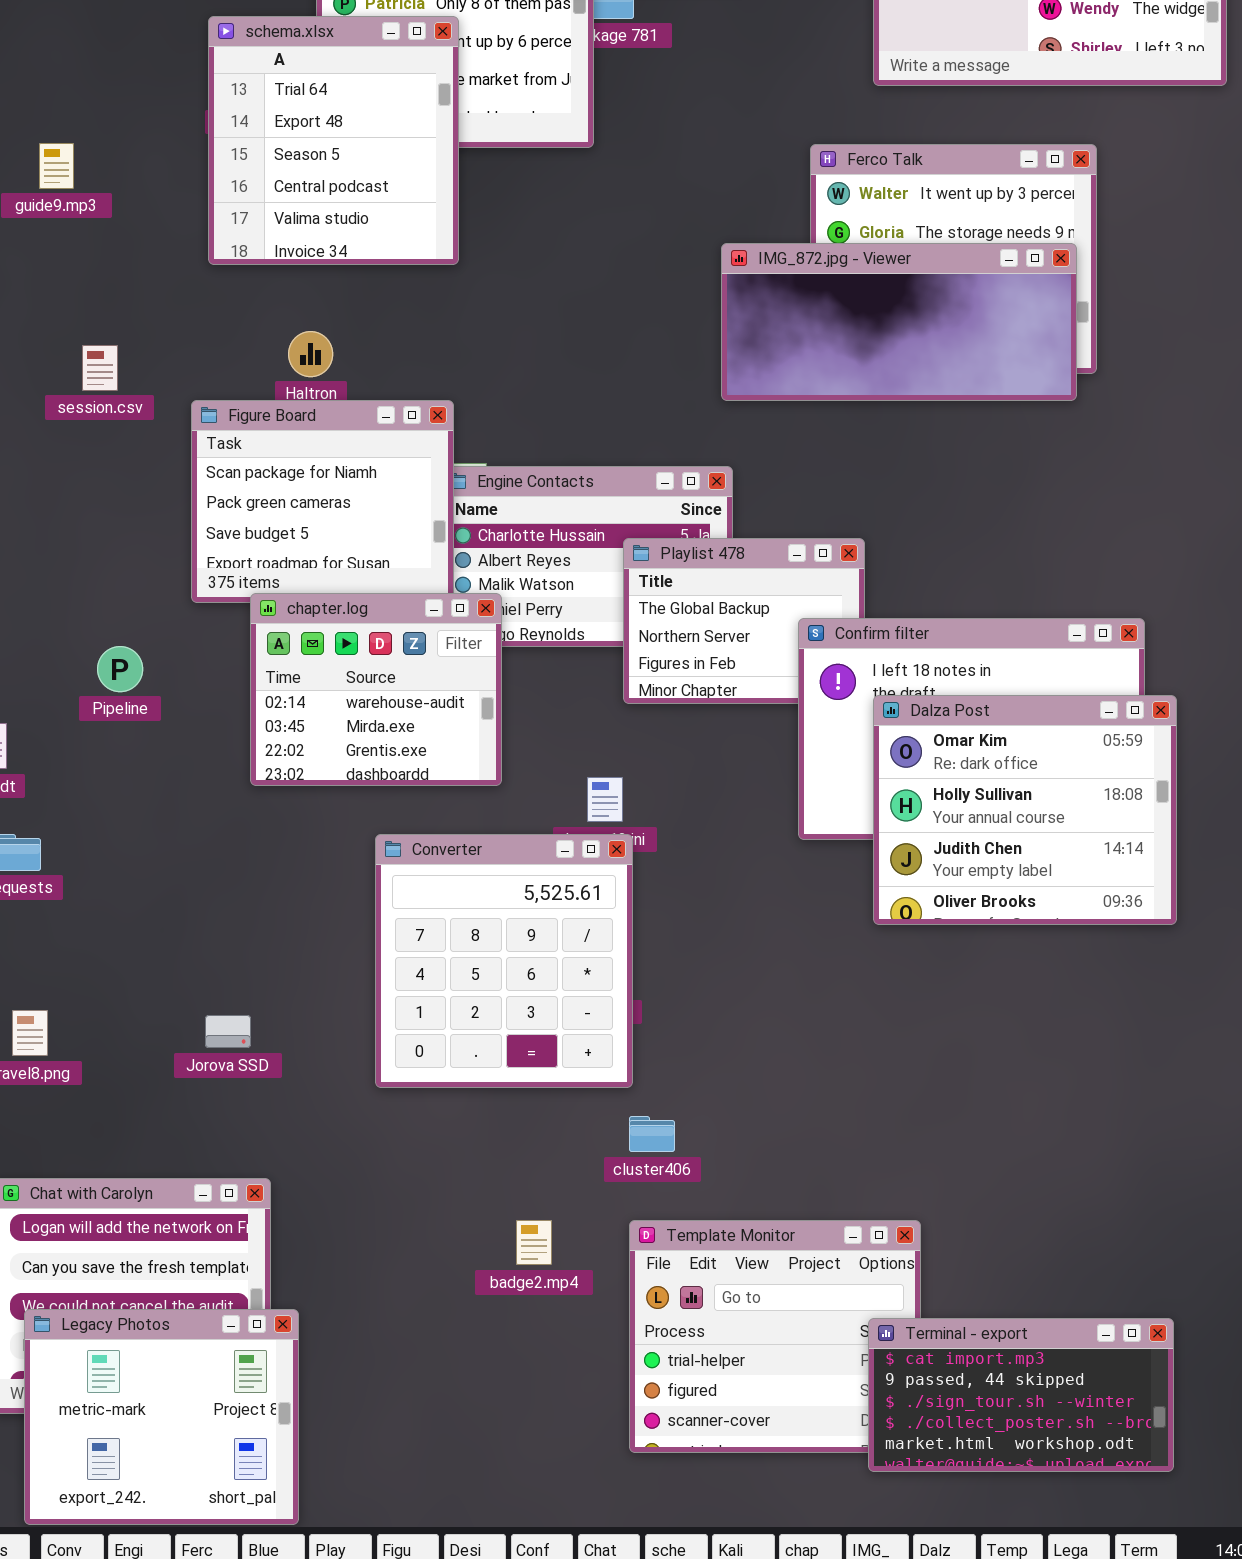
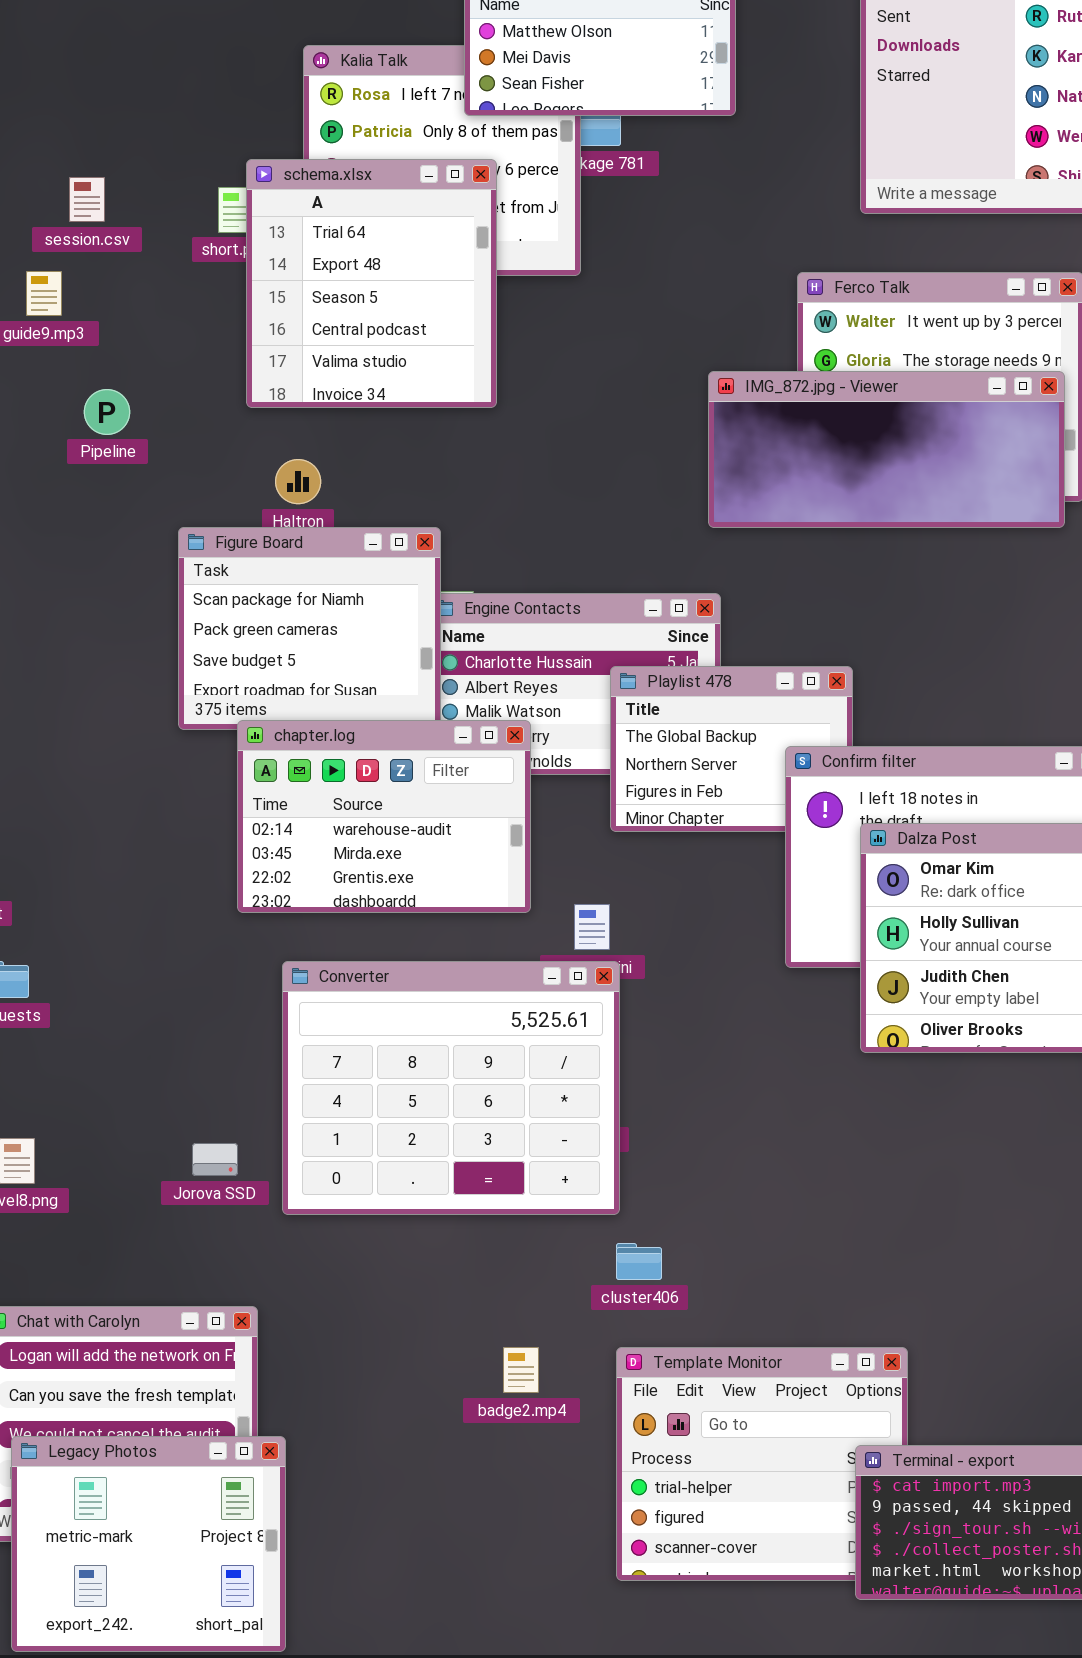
schema.xlsx: [208,16,459,265] -> [246,159,497,408], moved
session.csv: [82,345,118,391] -> [69,177,105,222], moved
chapter.log: [250,593,502,786] -> [237,720,531,913], resized
Pipeline: [97,646,143,692] -> [84,389,130,435], moved
Converter: [375,834,633,1088] -> [282,961,620,1215], resized

